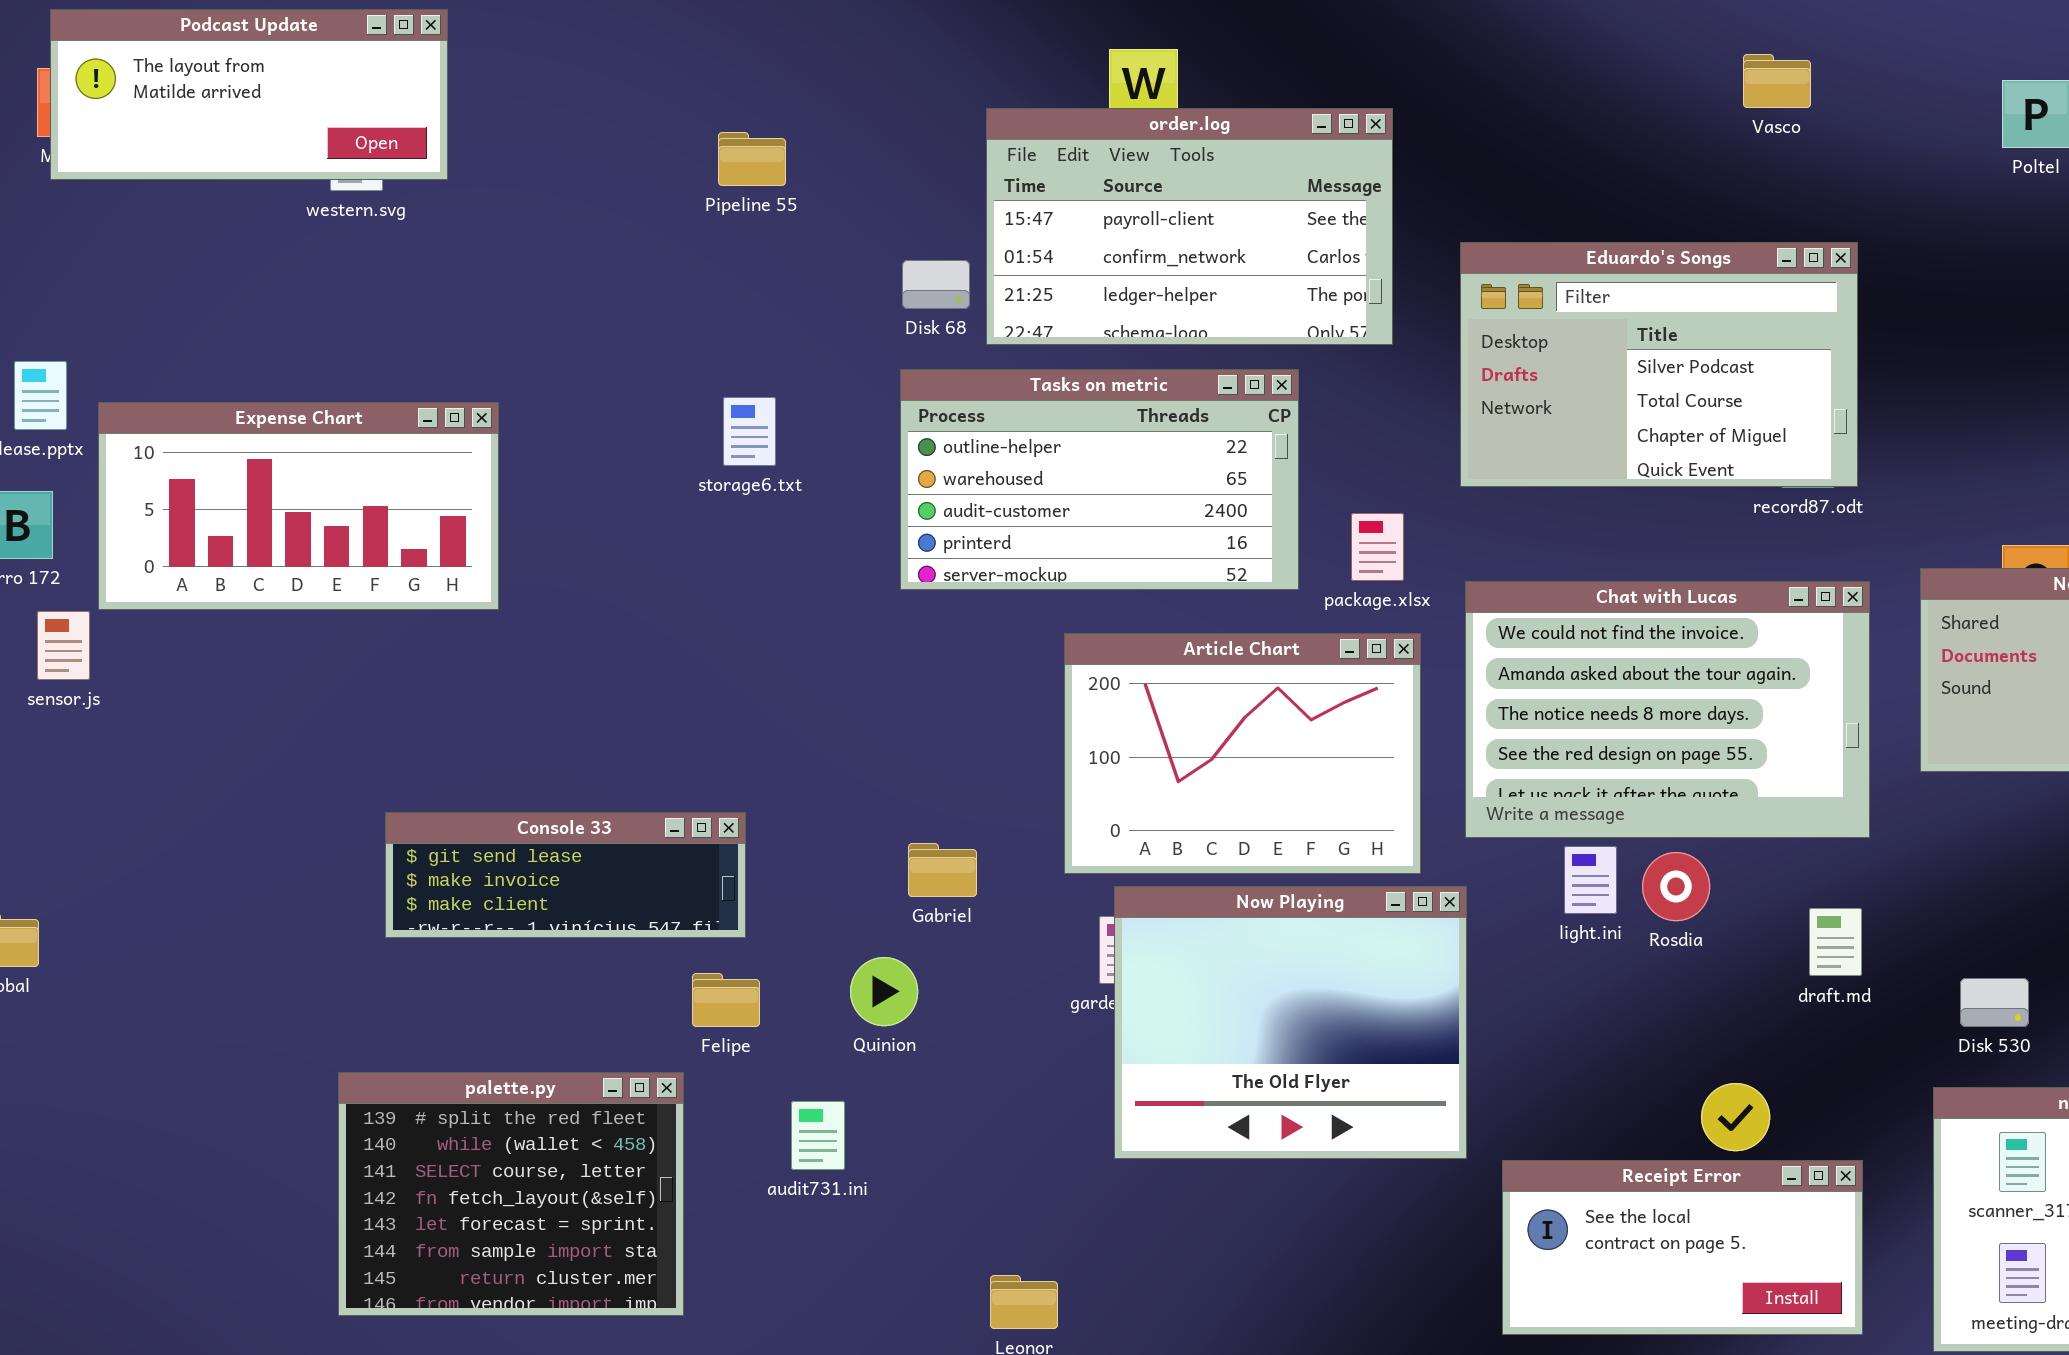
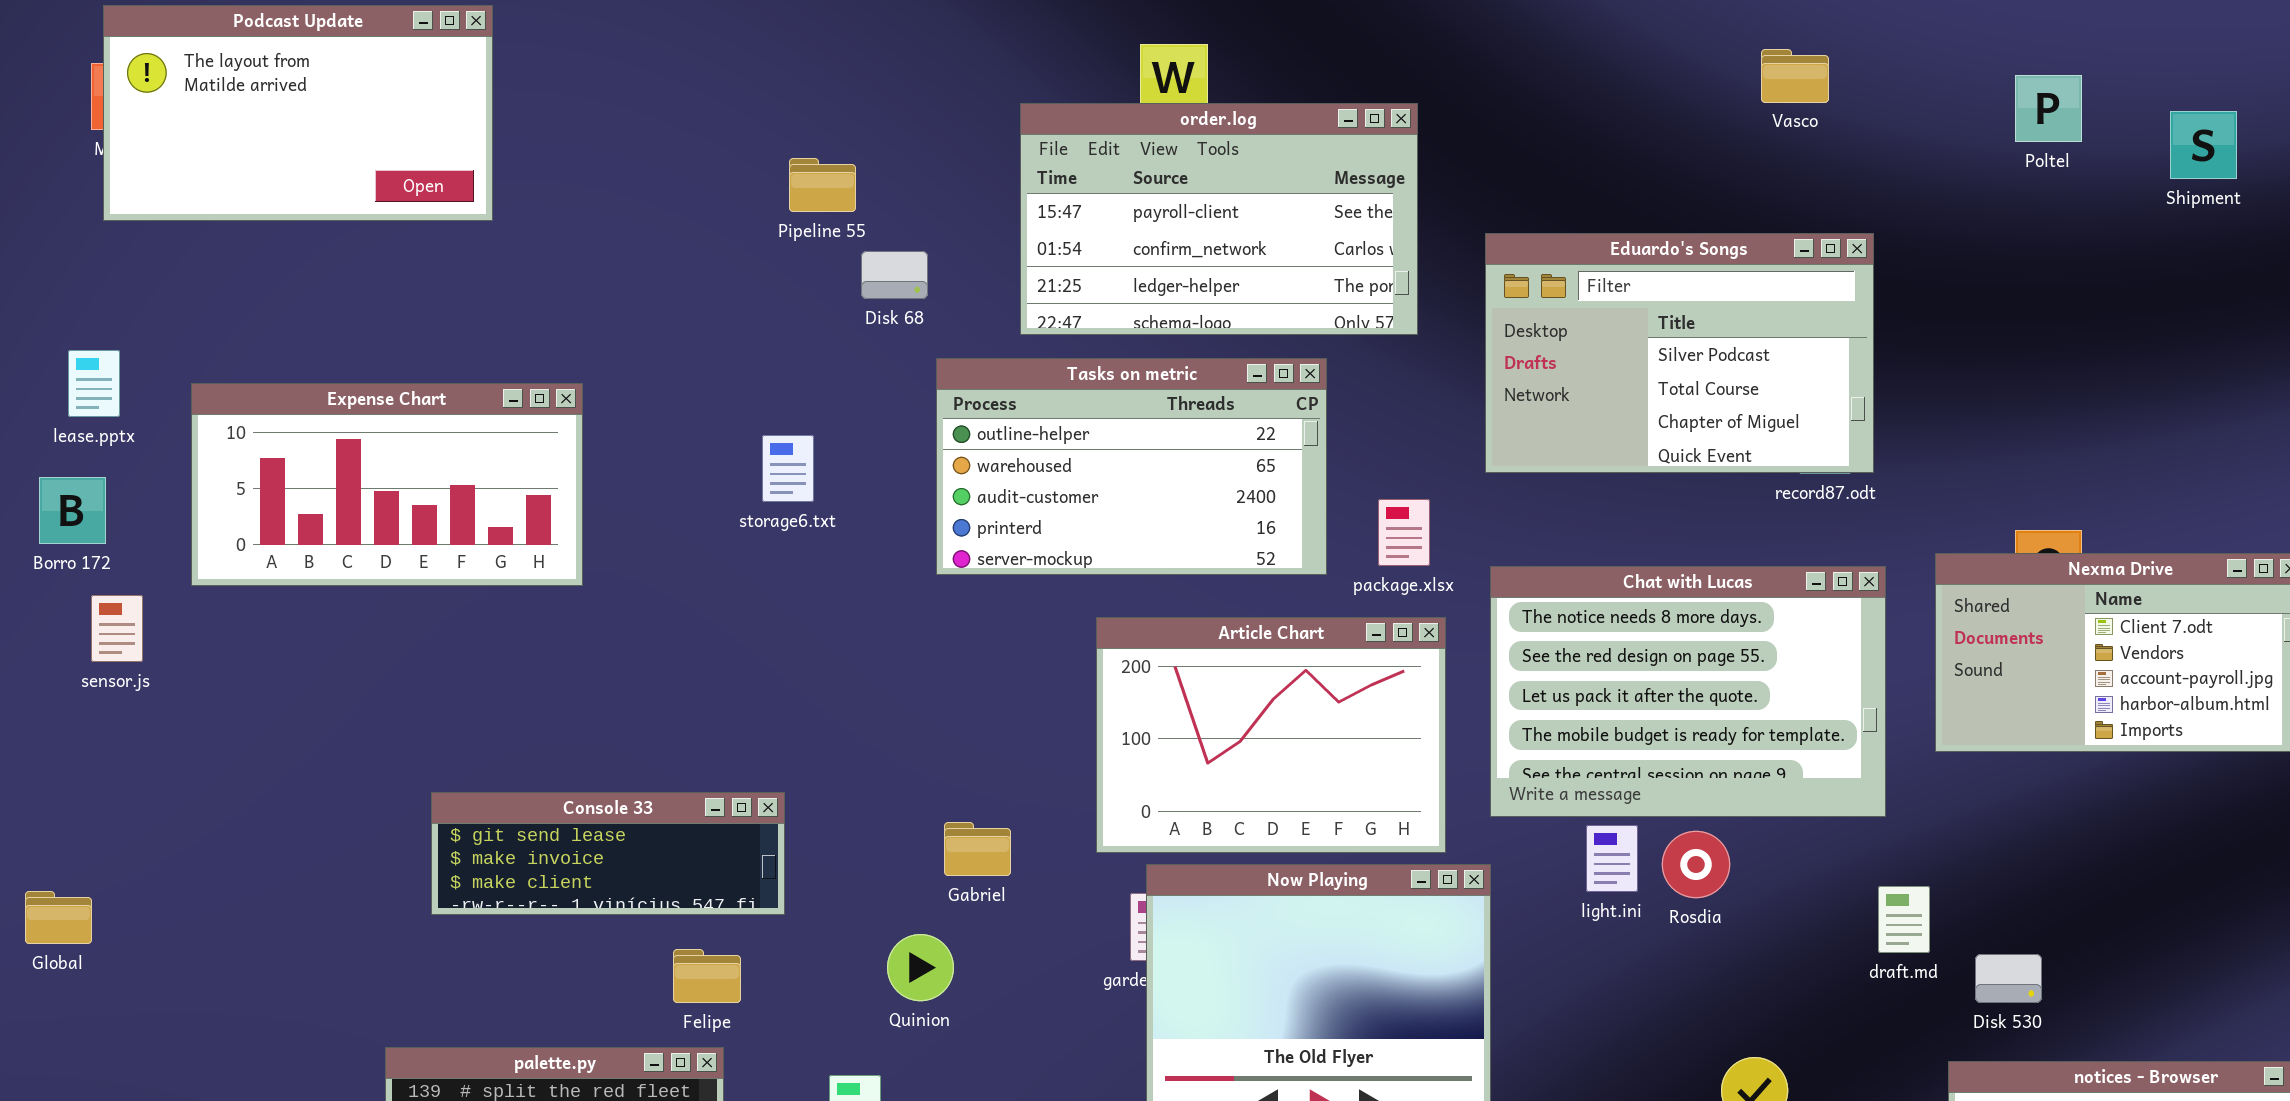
Podcast Update: [50,9,448,180] -> [103,5,493,221], resized
Pipeline 55: [718,132,786,186] -> [789,158,856,212], moved
Disk 68: [902,260,970,309] -> [861,251,928,299], moved
storage6.txt: [723,397,776,466] -> [762,435,814,502], moved
Expense Chart: [98,402,499,610] -> [191,383,583,586], moved
Chat with Lucas: [1465,581,1870,838] -> [1490,566,1886,817], scrolled down 2 rows
draft.md: [1809,908,1862,976] -> [1878,886,1930,953], moved
Felipe: [692,973,760,1027] -> [673,949,741,1003], moved

